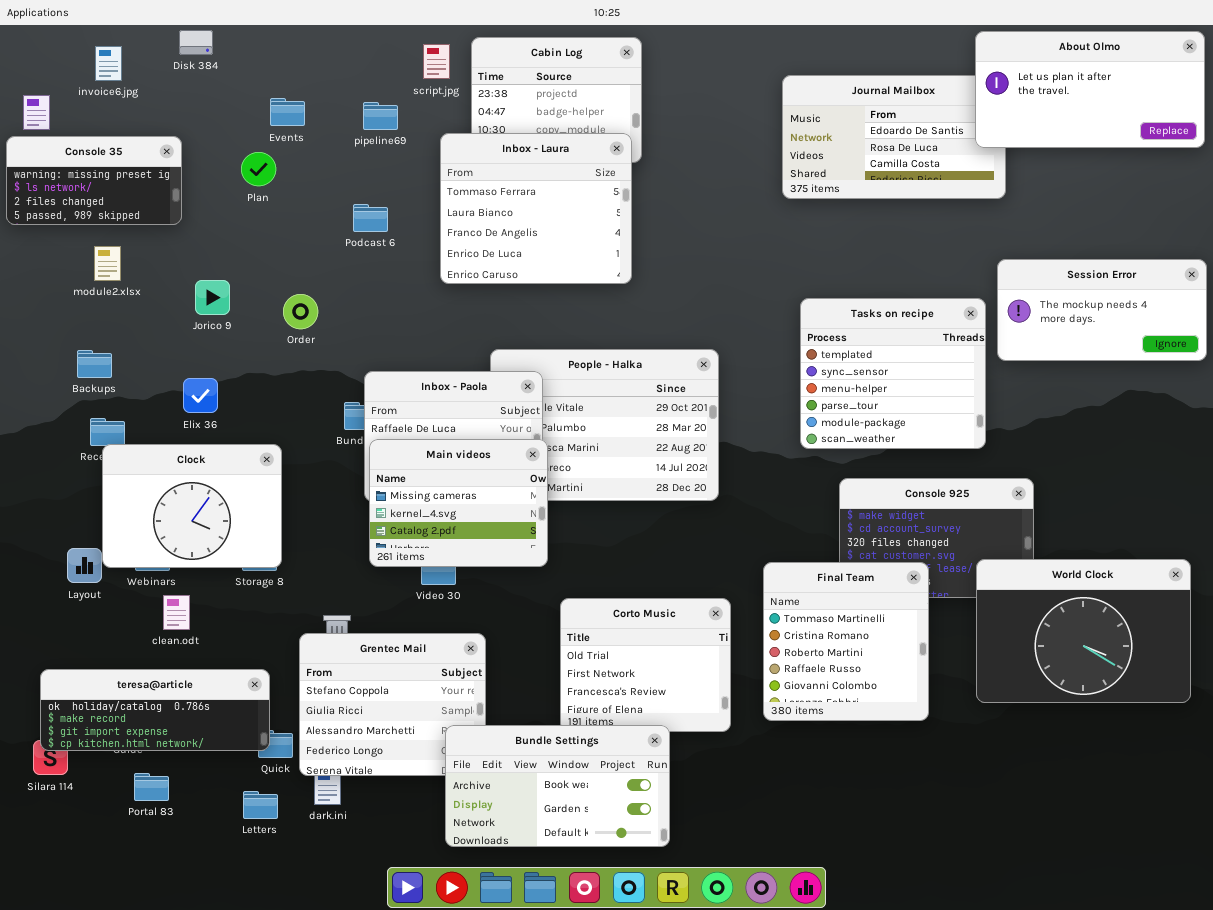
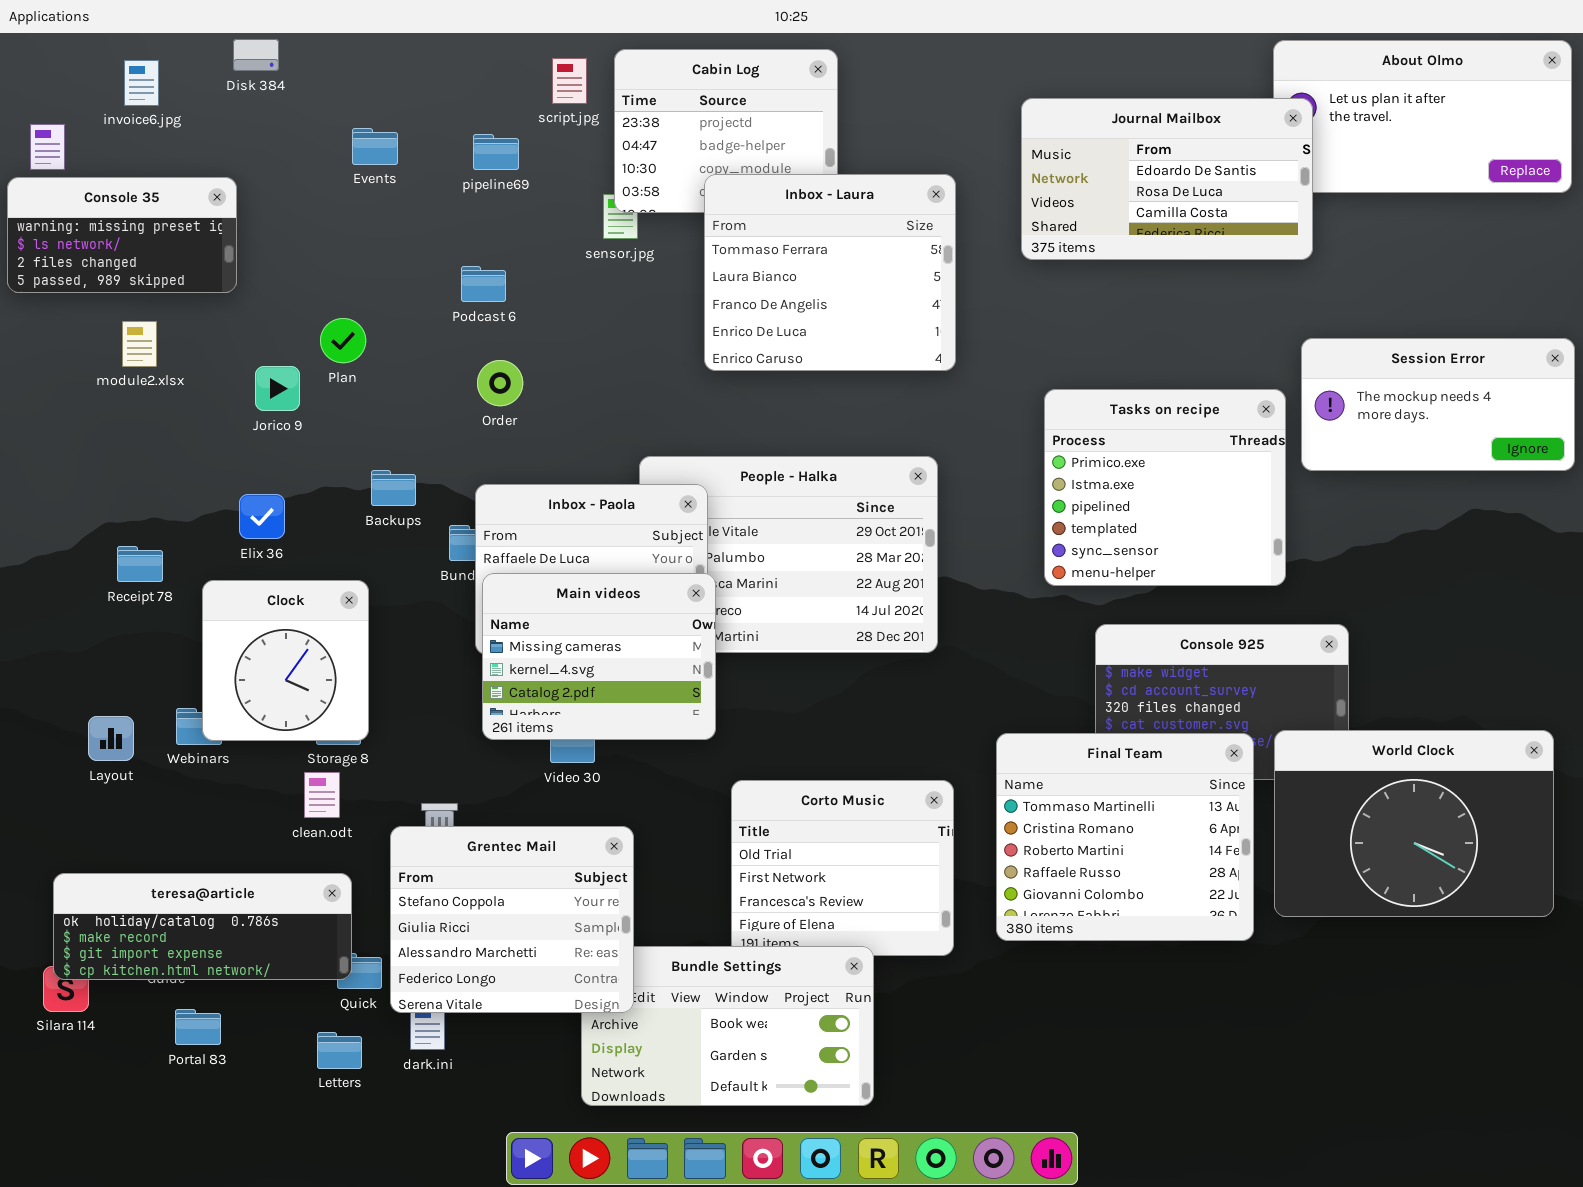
Journal Mailbox: [782,75,1006,199] -> [1021,98,1313,260], raised
Inbox - Laura: [440,133,632,284] -> [704,174,956,371], moved
Plan: [241,152,276,186] -> [320,318,366,363], moved
Order: [283,294,318,329] -> [477,360,523,406], moved
Tasks on recipe: [800,298,986,449] -> [1044,389,1286,586], scrolled up 3 rows
Backups: [77,350,112,378] -> [371,470,416,506], moved
Clock: [102,444,282,568] -> [202,580,369,741], resized
Final Team: [763,562,929,721] -> [996,733,1254,941], resized
clean.odt: [163,595,190,630] -> [304,772,340,818], moved
Grentec Mail: [299,633,486,776] -> [390,826,634,1013], raised

